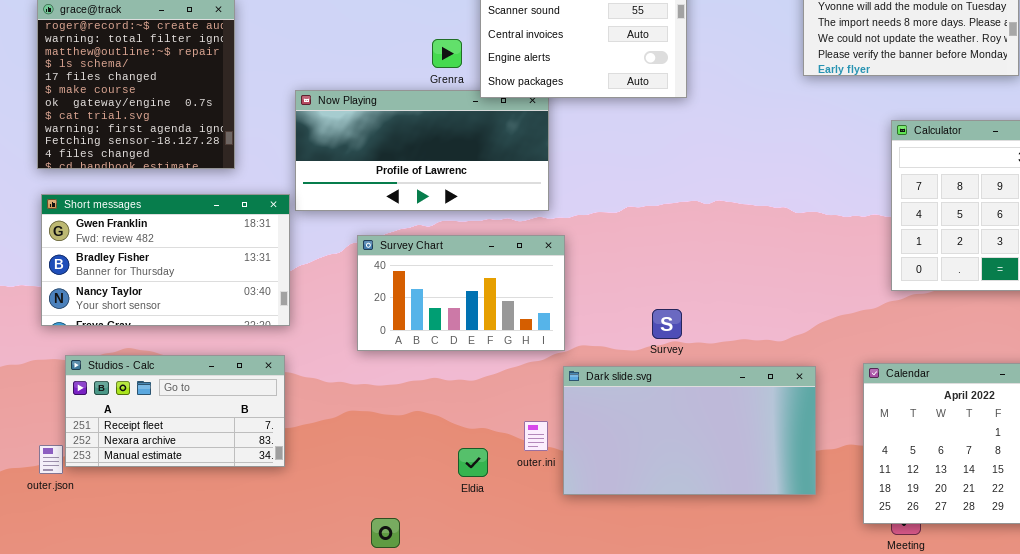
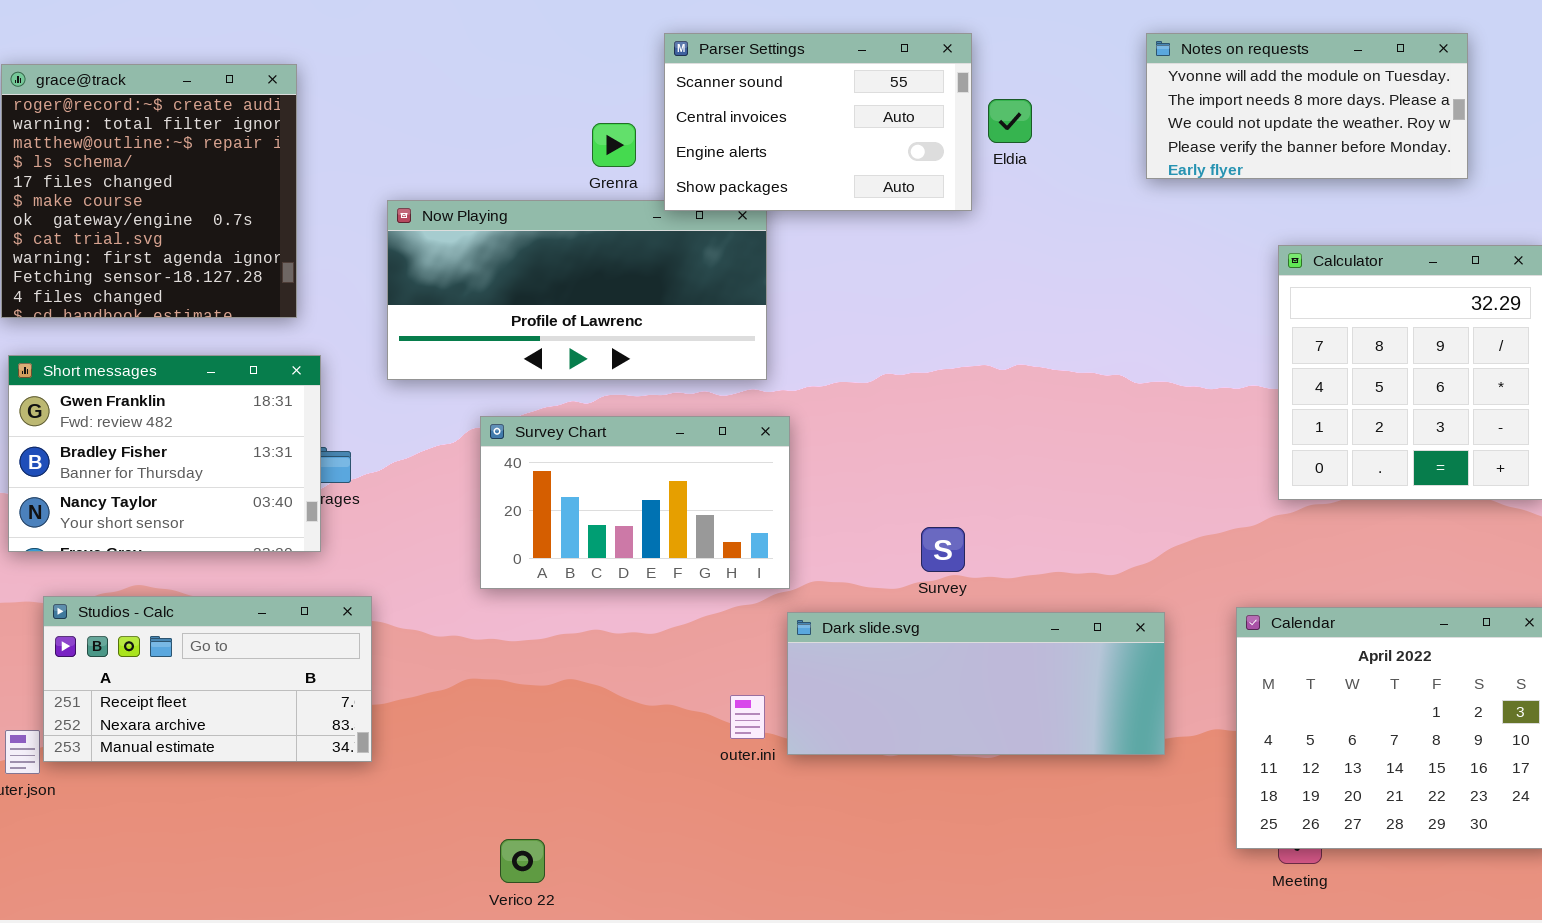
Short messages: [41,194,290,326] -> [8,355,321,552], resized
Dark slide.svg: [563,366,816,495] -> [787,612,1165,755], resized
Eldia: [458,448,488,477] -> [988,99,1032,143], moved

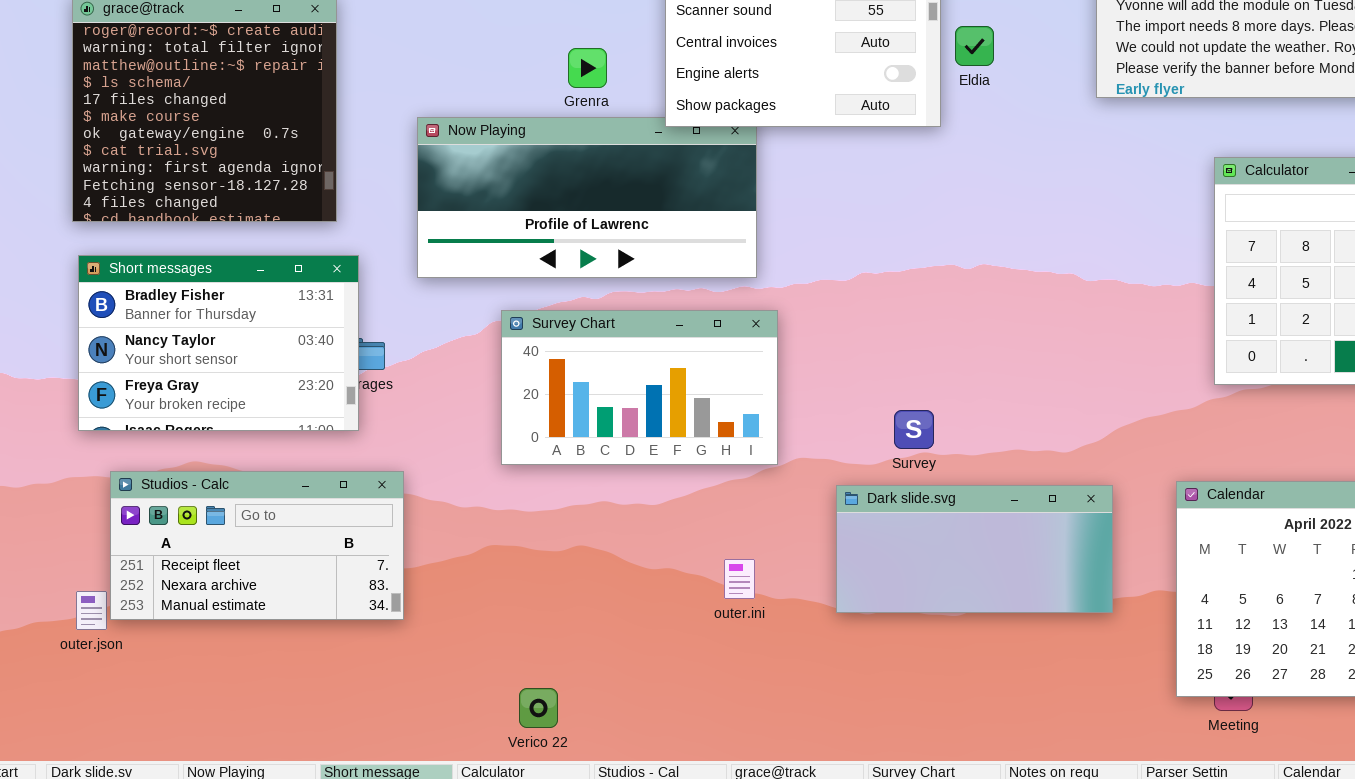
Grenra: [592,123,636,167] -> [568,48,607,88], moved
Short messages: [8,355,321,552] -> [78,255,359,431], scrolled down 1 row
Dark slide.svg: [787,612,1165,755] -> [836,485,1113,613], resized

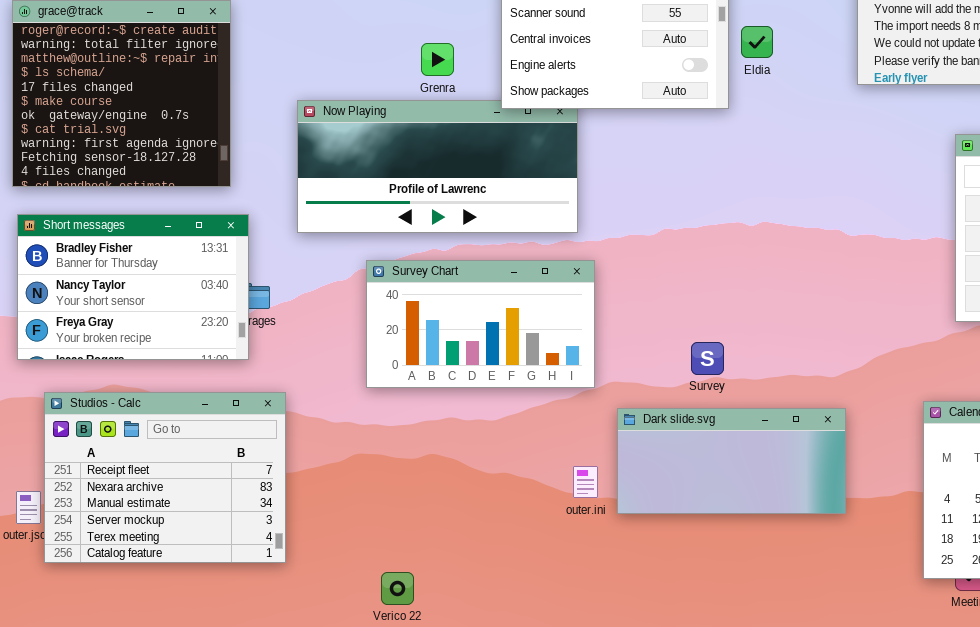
Studios - Calc: [110,471,404,620] -> [44,392,286,563], resized
Dark slide.svg: [836,485,1113,613] -> [617,408,846,514], moved
outer.ini: [724,559,755,599] -> [573,466,598,498], moved

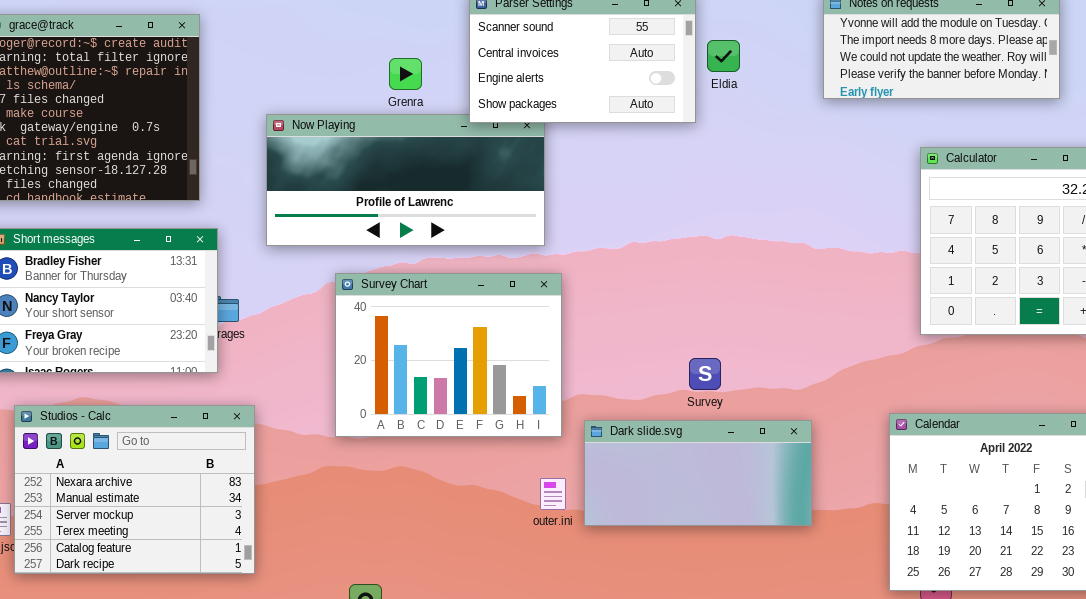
Survey Chart: [366,260,595,388] -> [335,273,562,437], resized
Survey: [691,342,724,375] -> [689,358,721,390], moved
Studios - Calc: [44,392,286,563] -> [14,405,255,574], scrolled down 1 row

